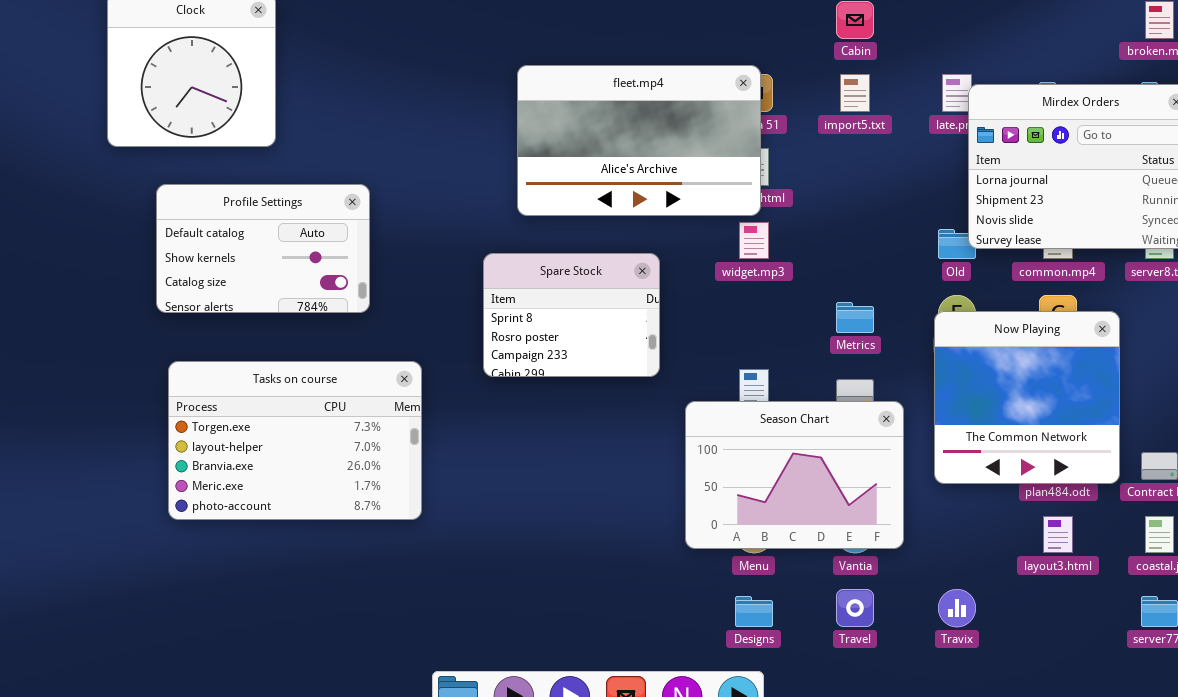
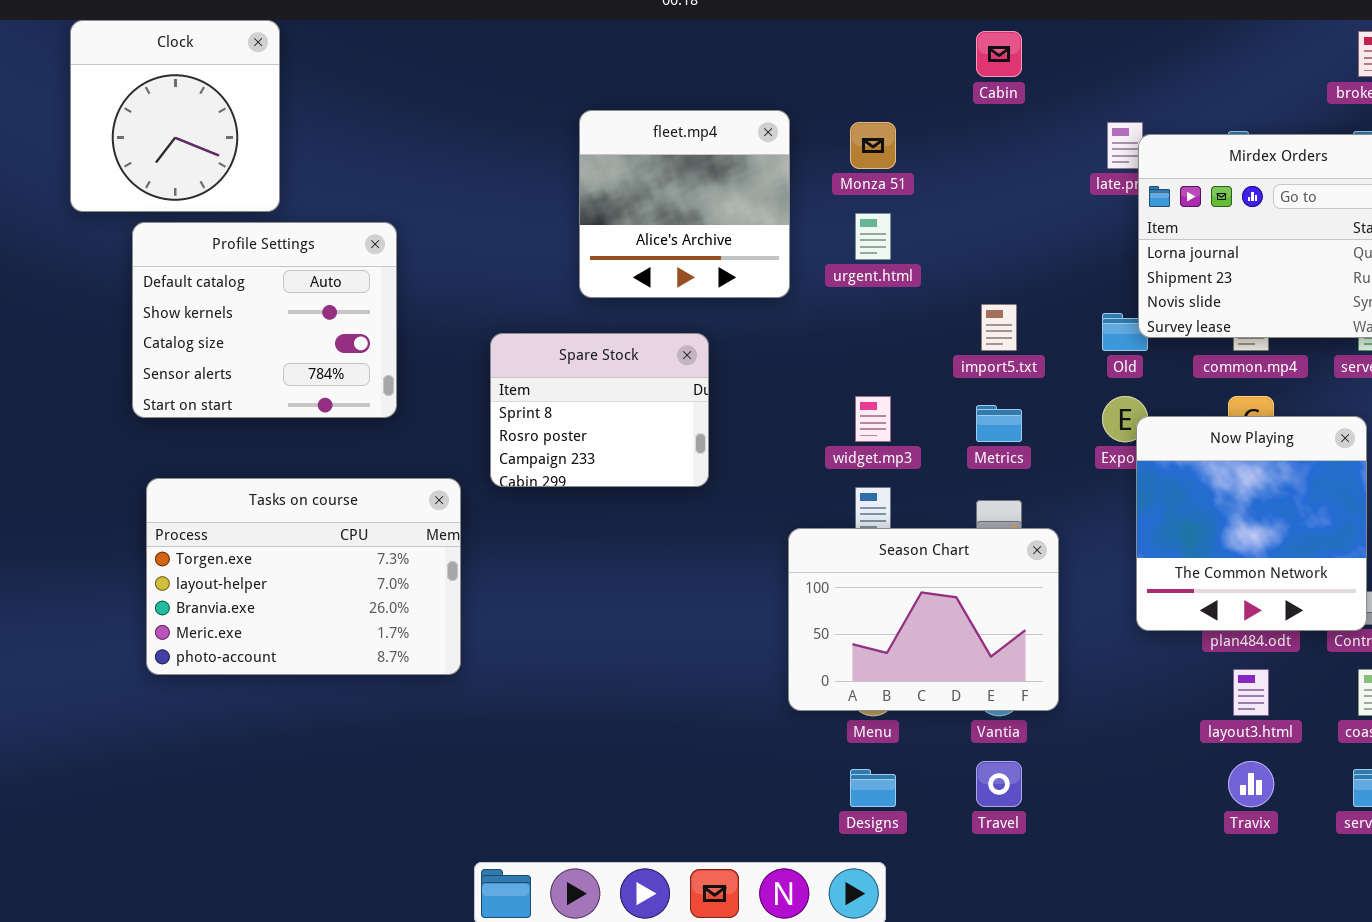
fleet.mp4: [517,65,761,216] -> [579,110,790,298], resized
import5.txt: [840,74,870,112] -> [981,304,1017,351], moved
Profile Settings: [156,184,370,313] -> [132,222,397,418], resized
widget.mp3: [739,222,769,259] -> [855,396,891,442], moved
Spare Stock: [483,253,660,377] -> [490,333,709,487], moved
Now Playing: [934,311,1120,484] -> [1136,416,1367,631], moved
Travix: [938,589,976,627] -> [1228,761,1274,807], moved

